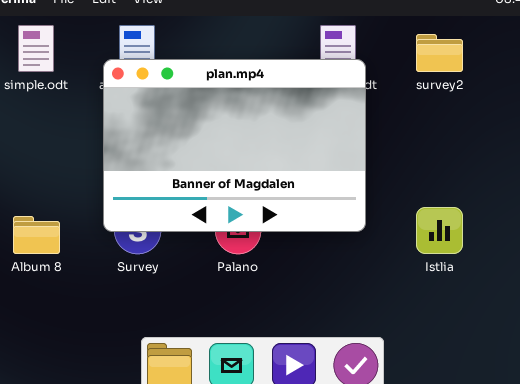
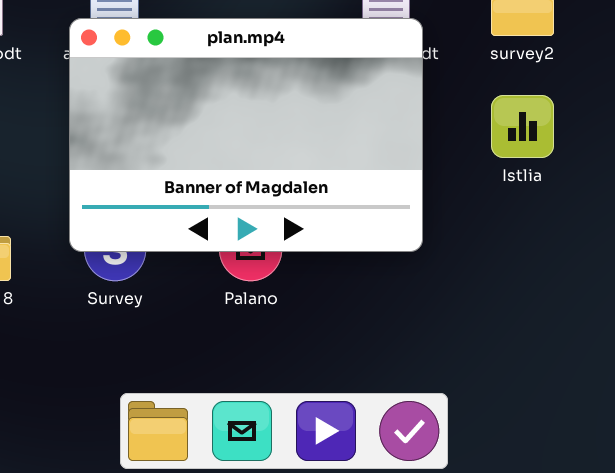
Istlia: [416,207,463,254] -> [491,95,554,158], moved

